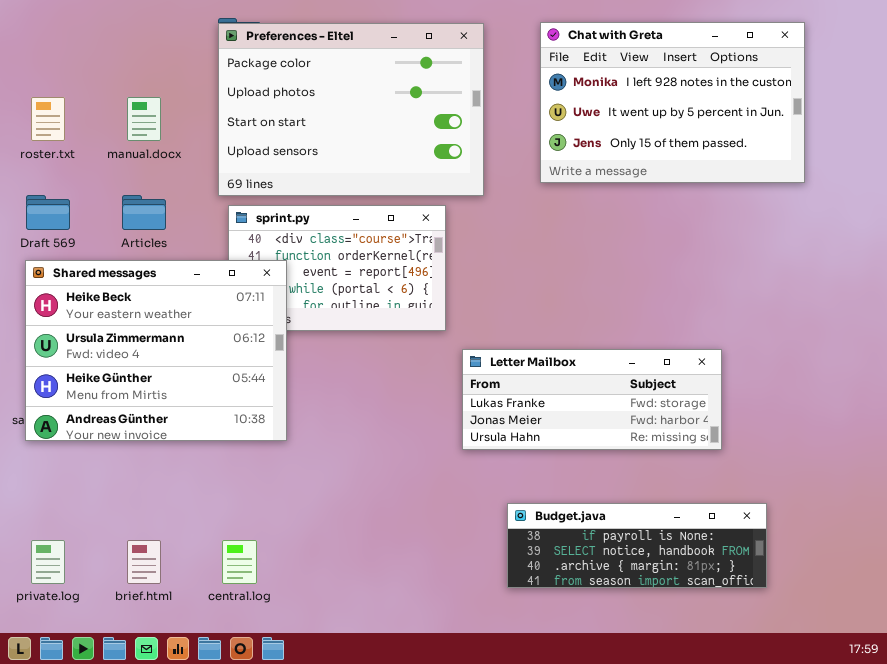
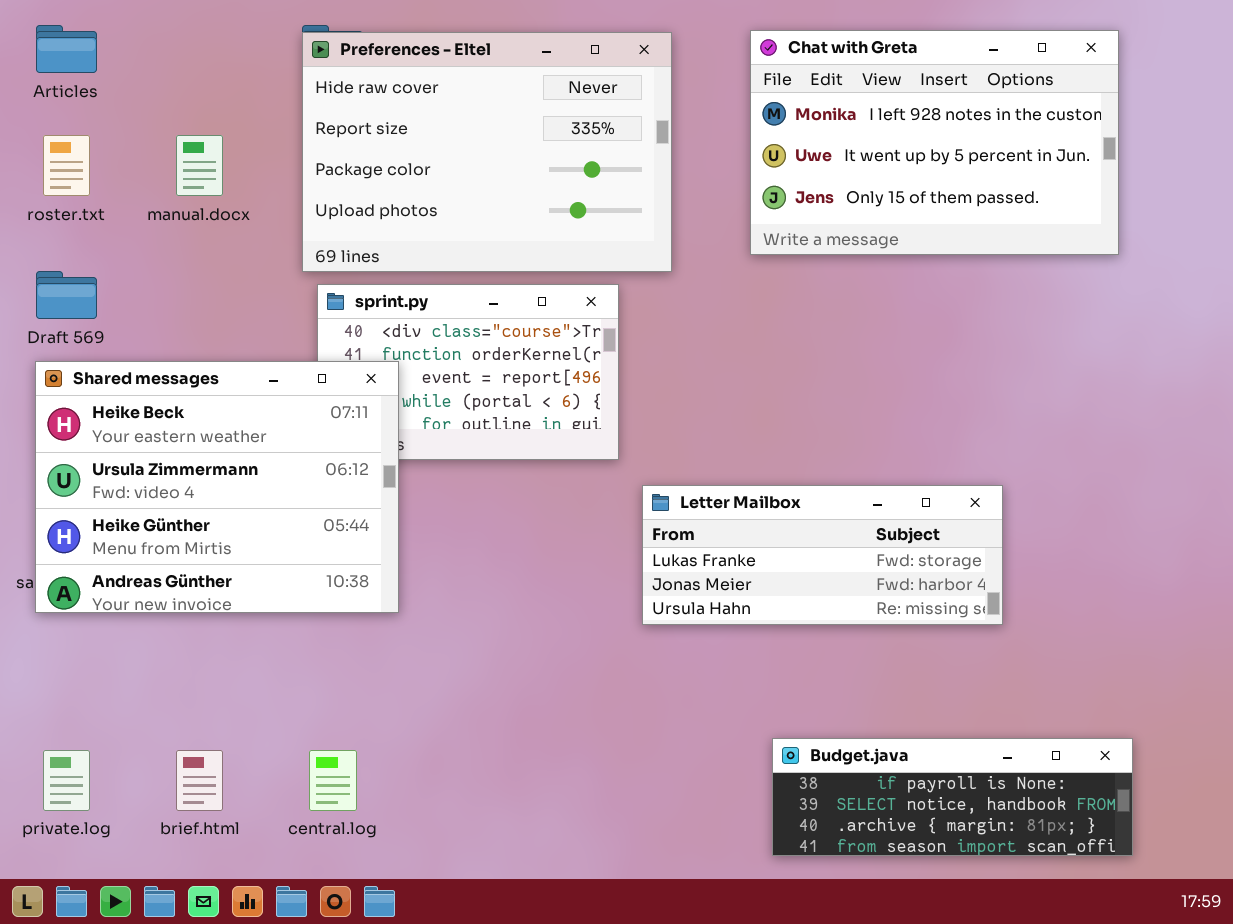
Preferences - Eltel: [218,23,484,196] -> [302,32,672,272], scrolled up 2 rows
Articles: [122,195,166,230] -> [36,25,97,73], moved
Budget.java: [507,503,767,588] -> [772,738,1133,856], moved

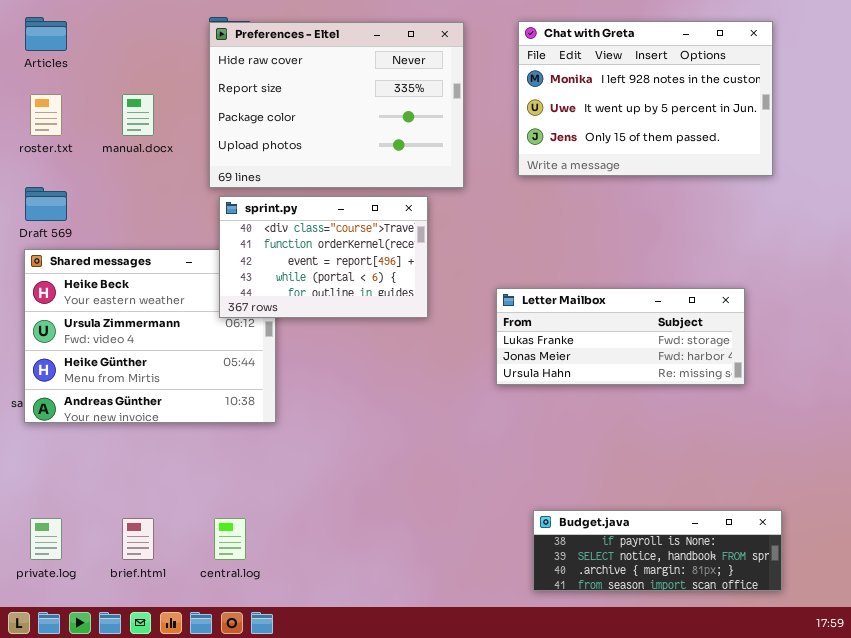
sprint.py: [317,284,619,460] -> [219,196,428,318], raised
Letter Mailbox: [642,485,1003,625] -> [496,288,745,385], moved

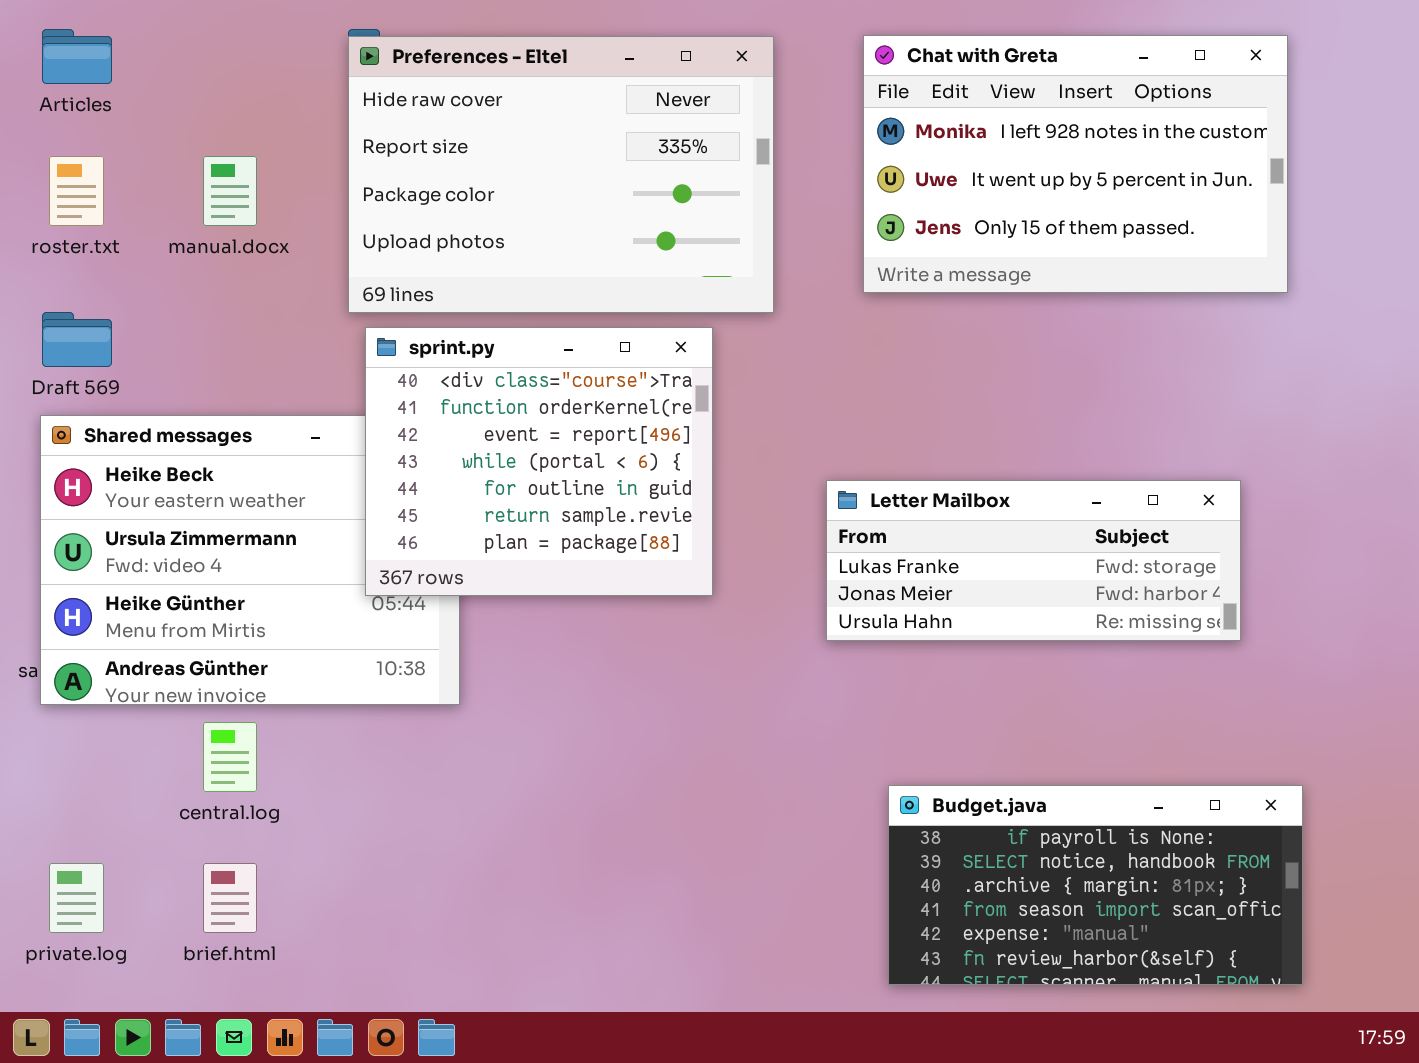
sprint.py: [219,196,428,318] -> [365,327,713,596], resized
Budget.java: [533,510,782,591] -> [888,785,1303,985], resized
central.log: [214,518,246,560] -> [203,722,257,792], moved

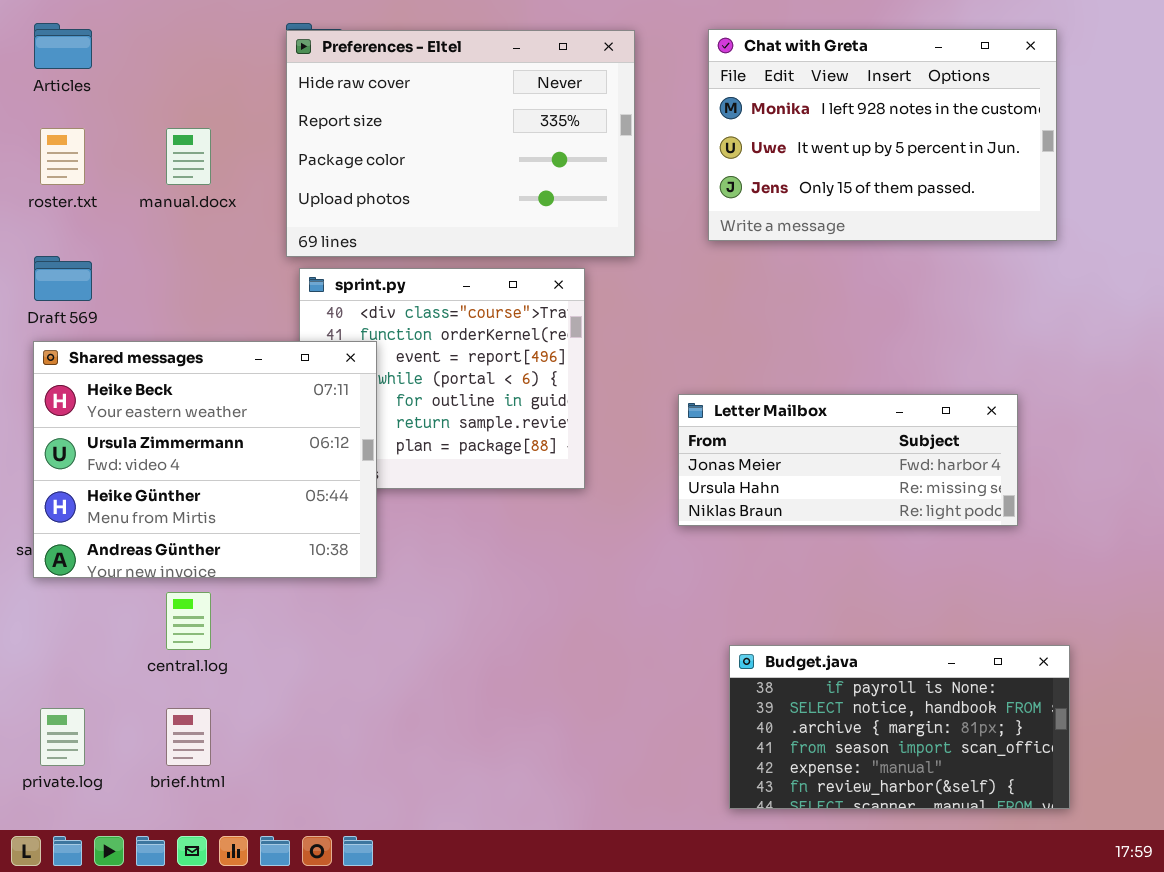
Shared messages: [40,415,460,705] -> [33,341,377,578], raised
Letter Mailbox: [826,480,1241,641] -> [678,394,1018,526], scrolled down 1 row

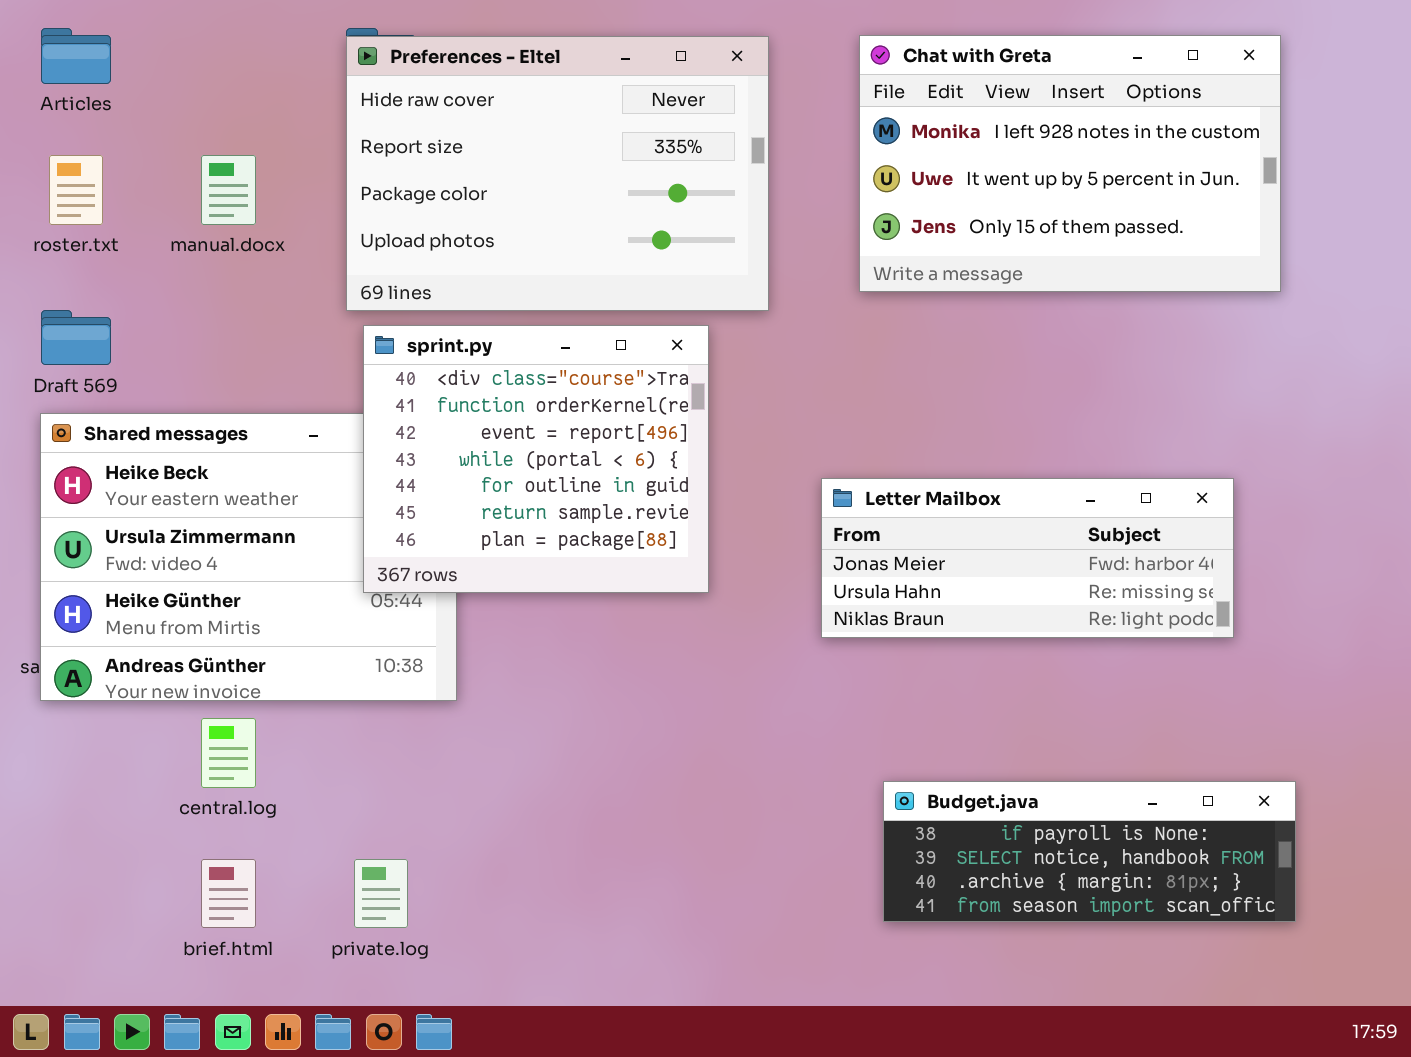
sprint.py: [299,268,585,489] -> [363,325,709,593], raised
Budget.java: [729,645,1070,809] -> [883,781,1296,922], resized
private.log: [40,708,85,766] -> [354,859,408,928], moved

